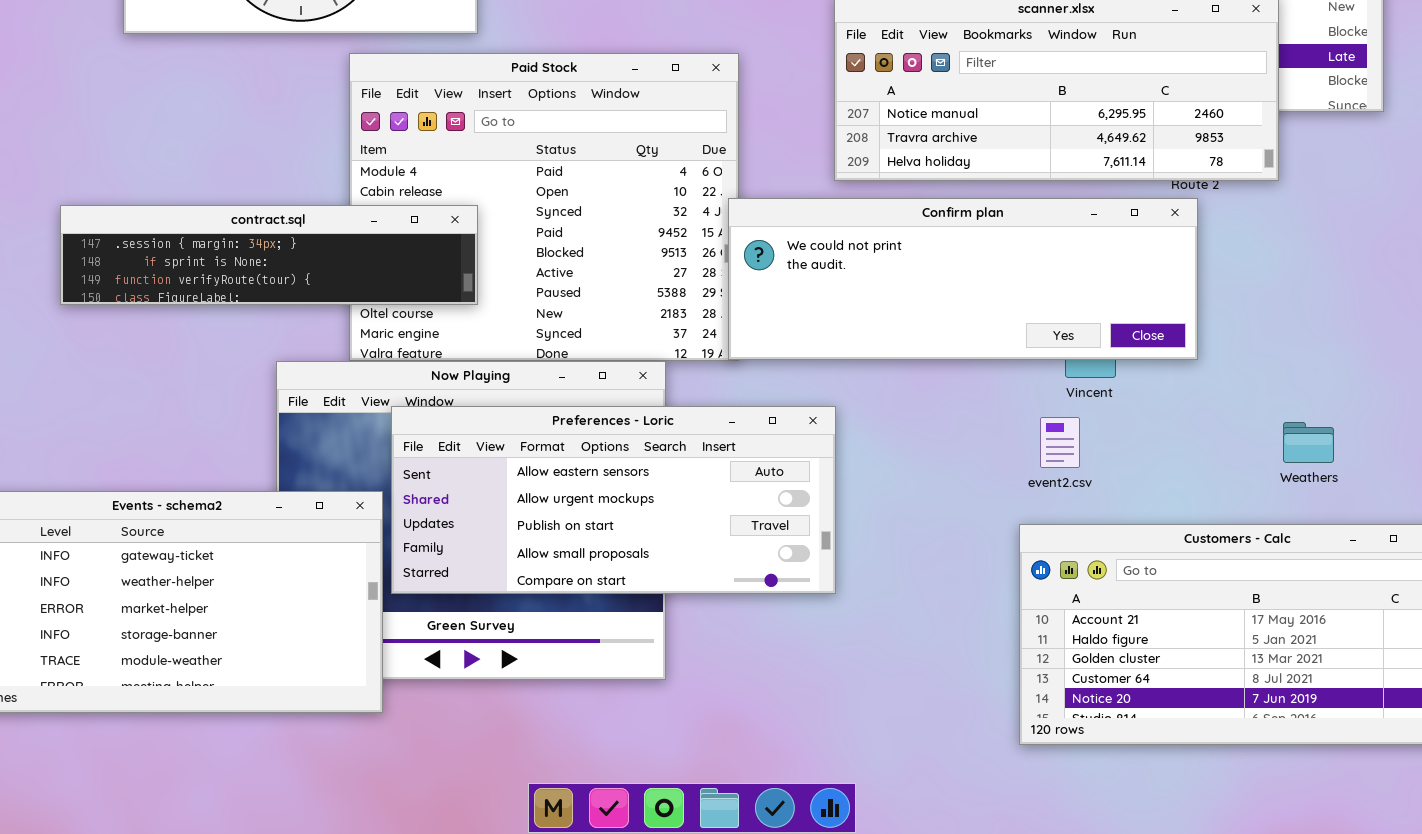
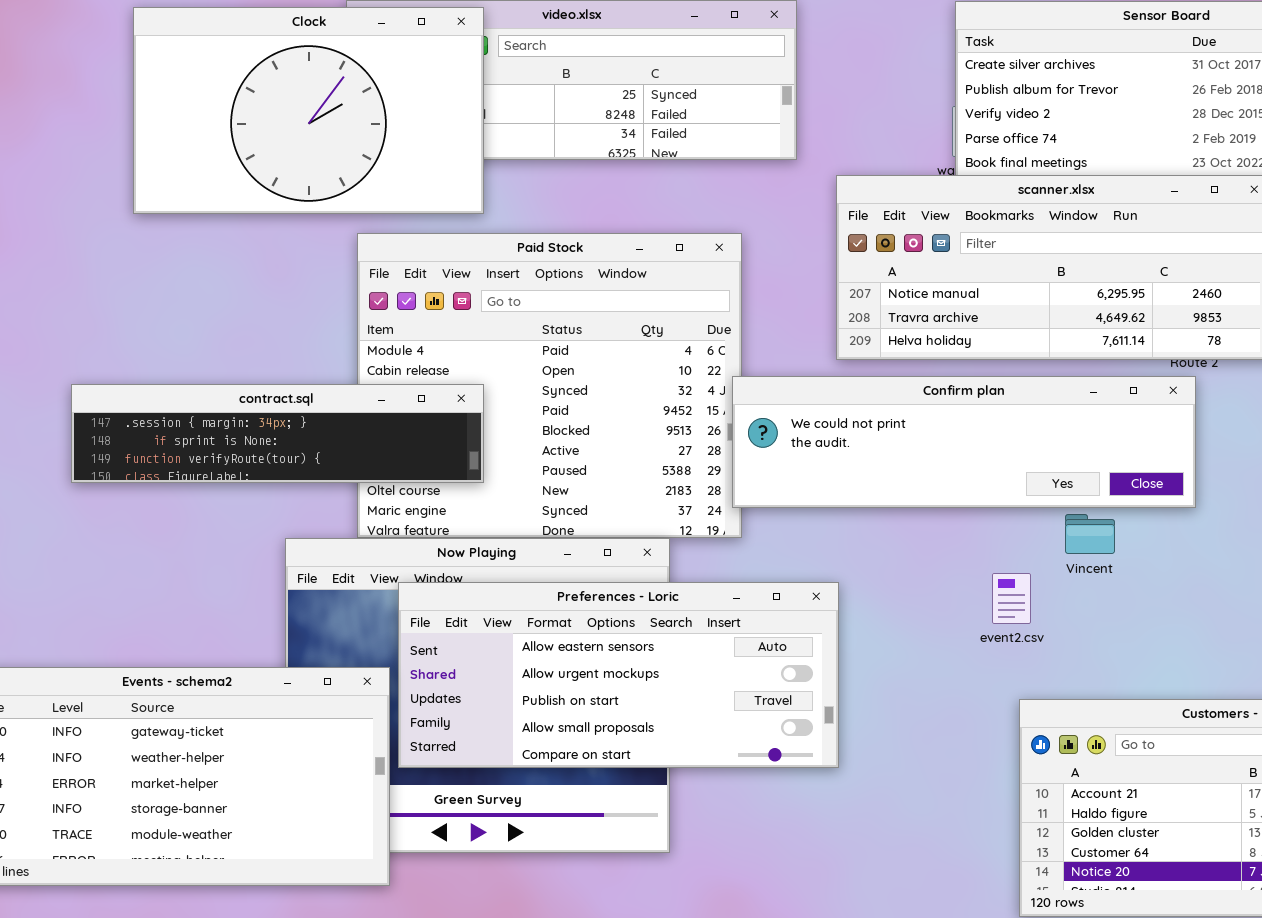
Confirm plan: [728,198,1198,360] -> [732,376,1196,508], resized
event2.csv: [1040,417,1080,468] -> [992,573,1031,624], moved

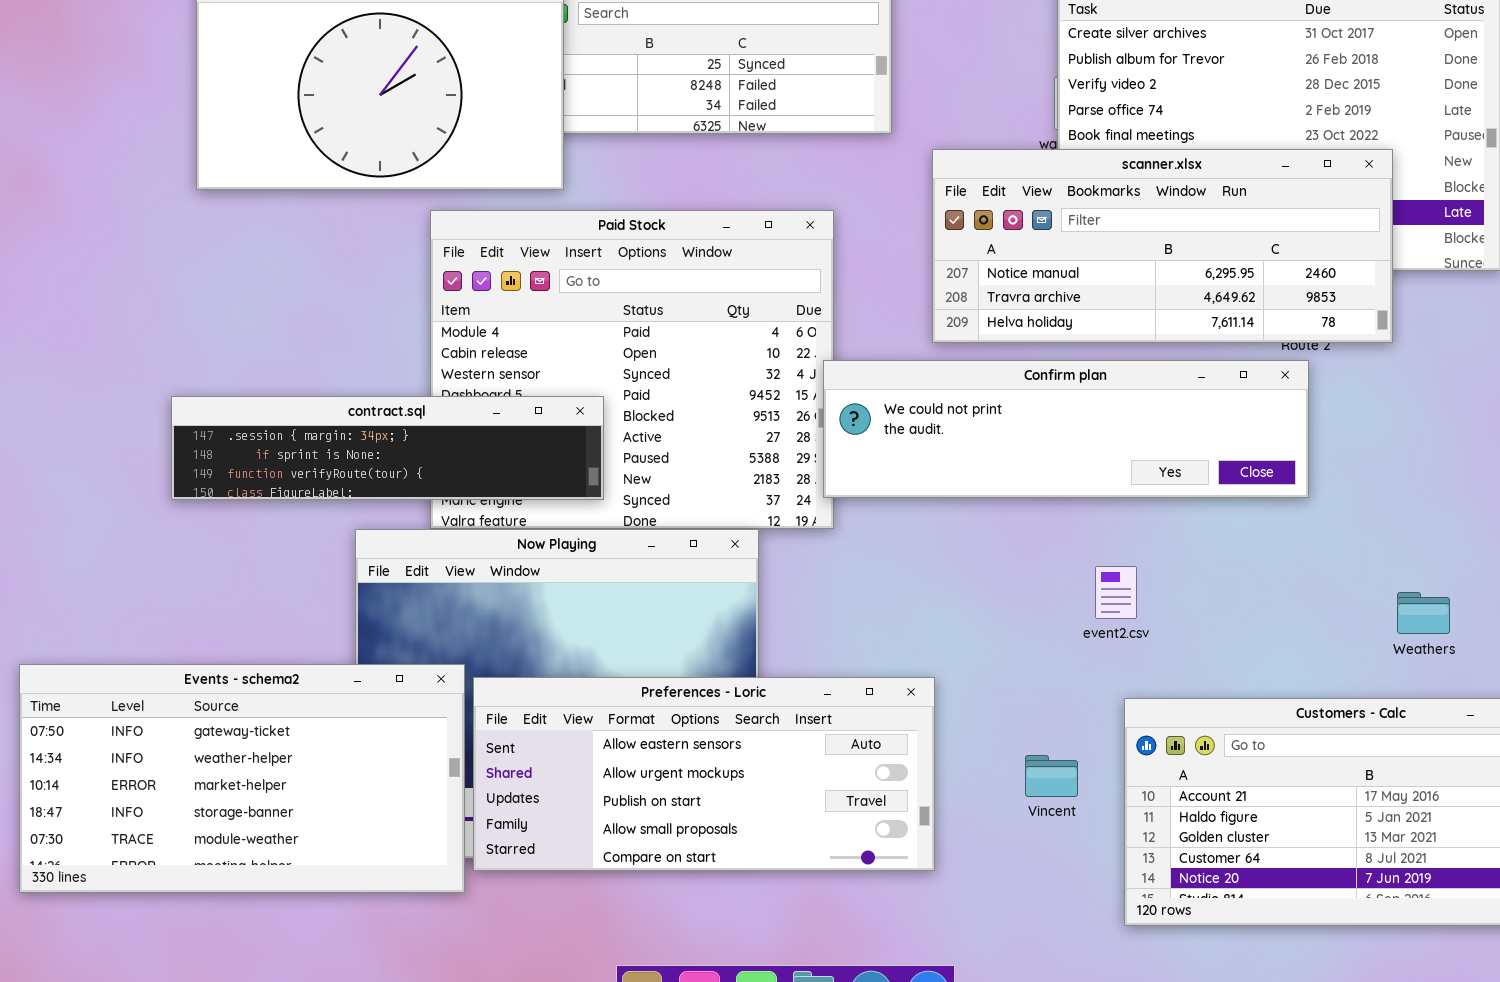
contract.sql: [71,384,484,483] -> [171,396,604,500], moved
Vincent: [1065,514,1115,554] -> [1025,755,1078,797], moved
Preferences - Loric: [398,582,839,768] -> [473,677,935,871], moved

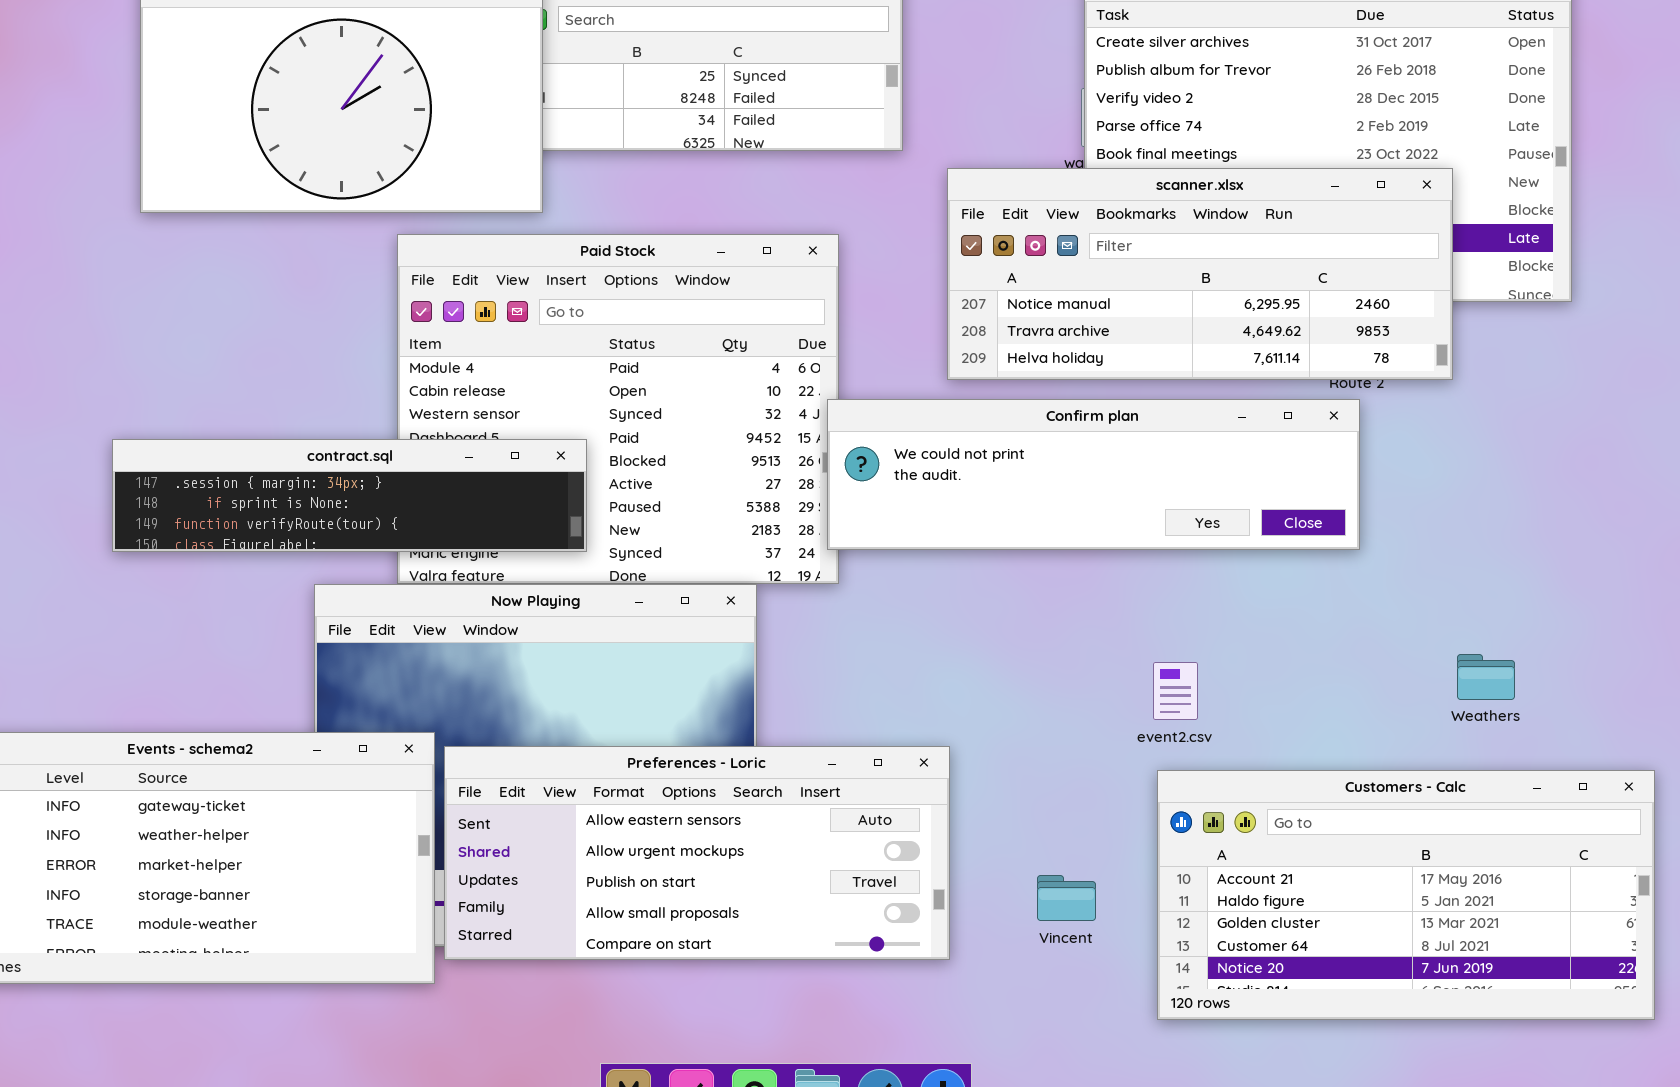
event2.csv: [1095,566,1137,619] -> [1153,662,1198,720], moved
Vincent: [1025,755,1078,797] -> [1037,875,1096,921], moved

